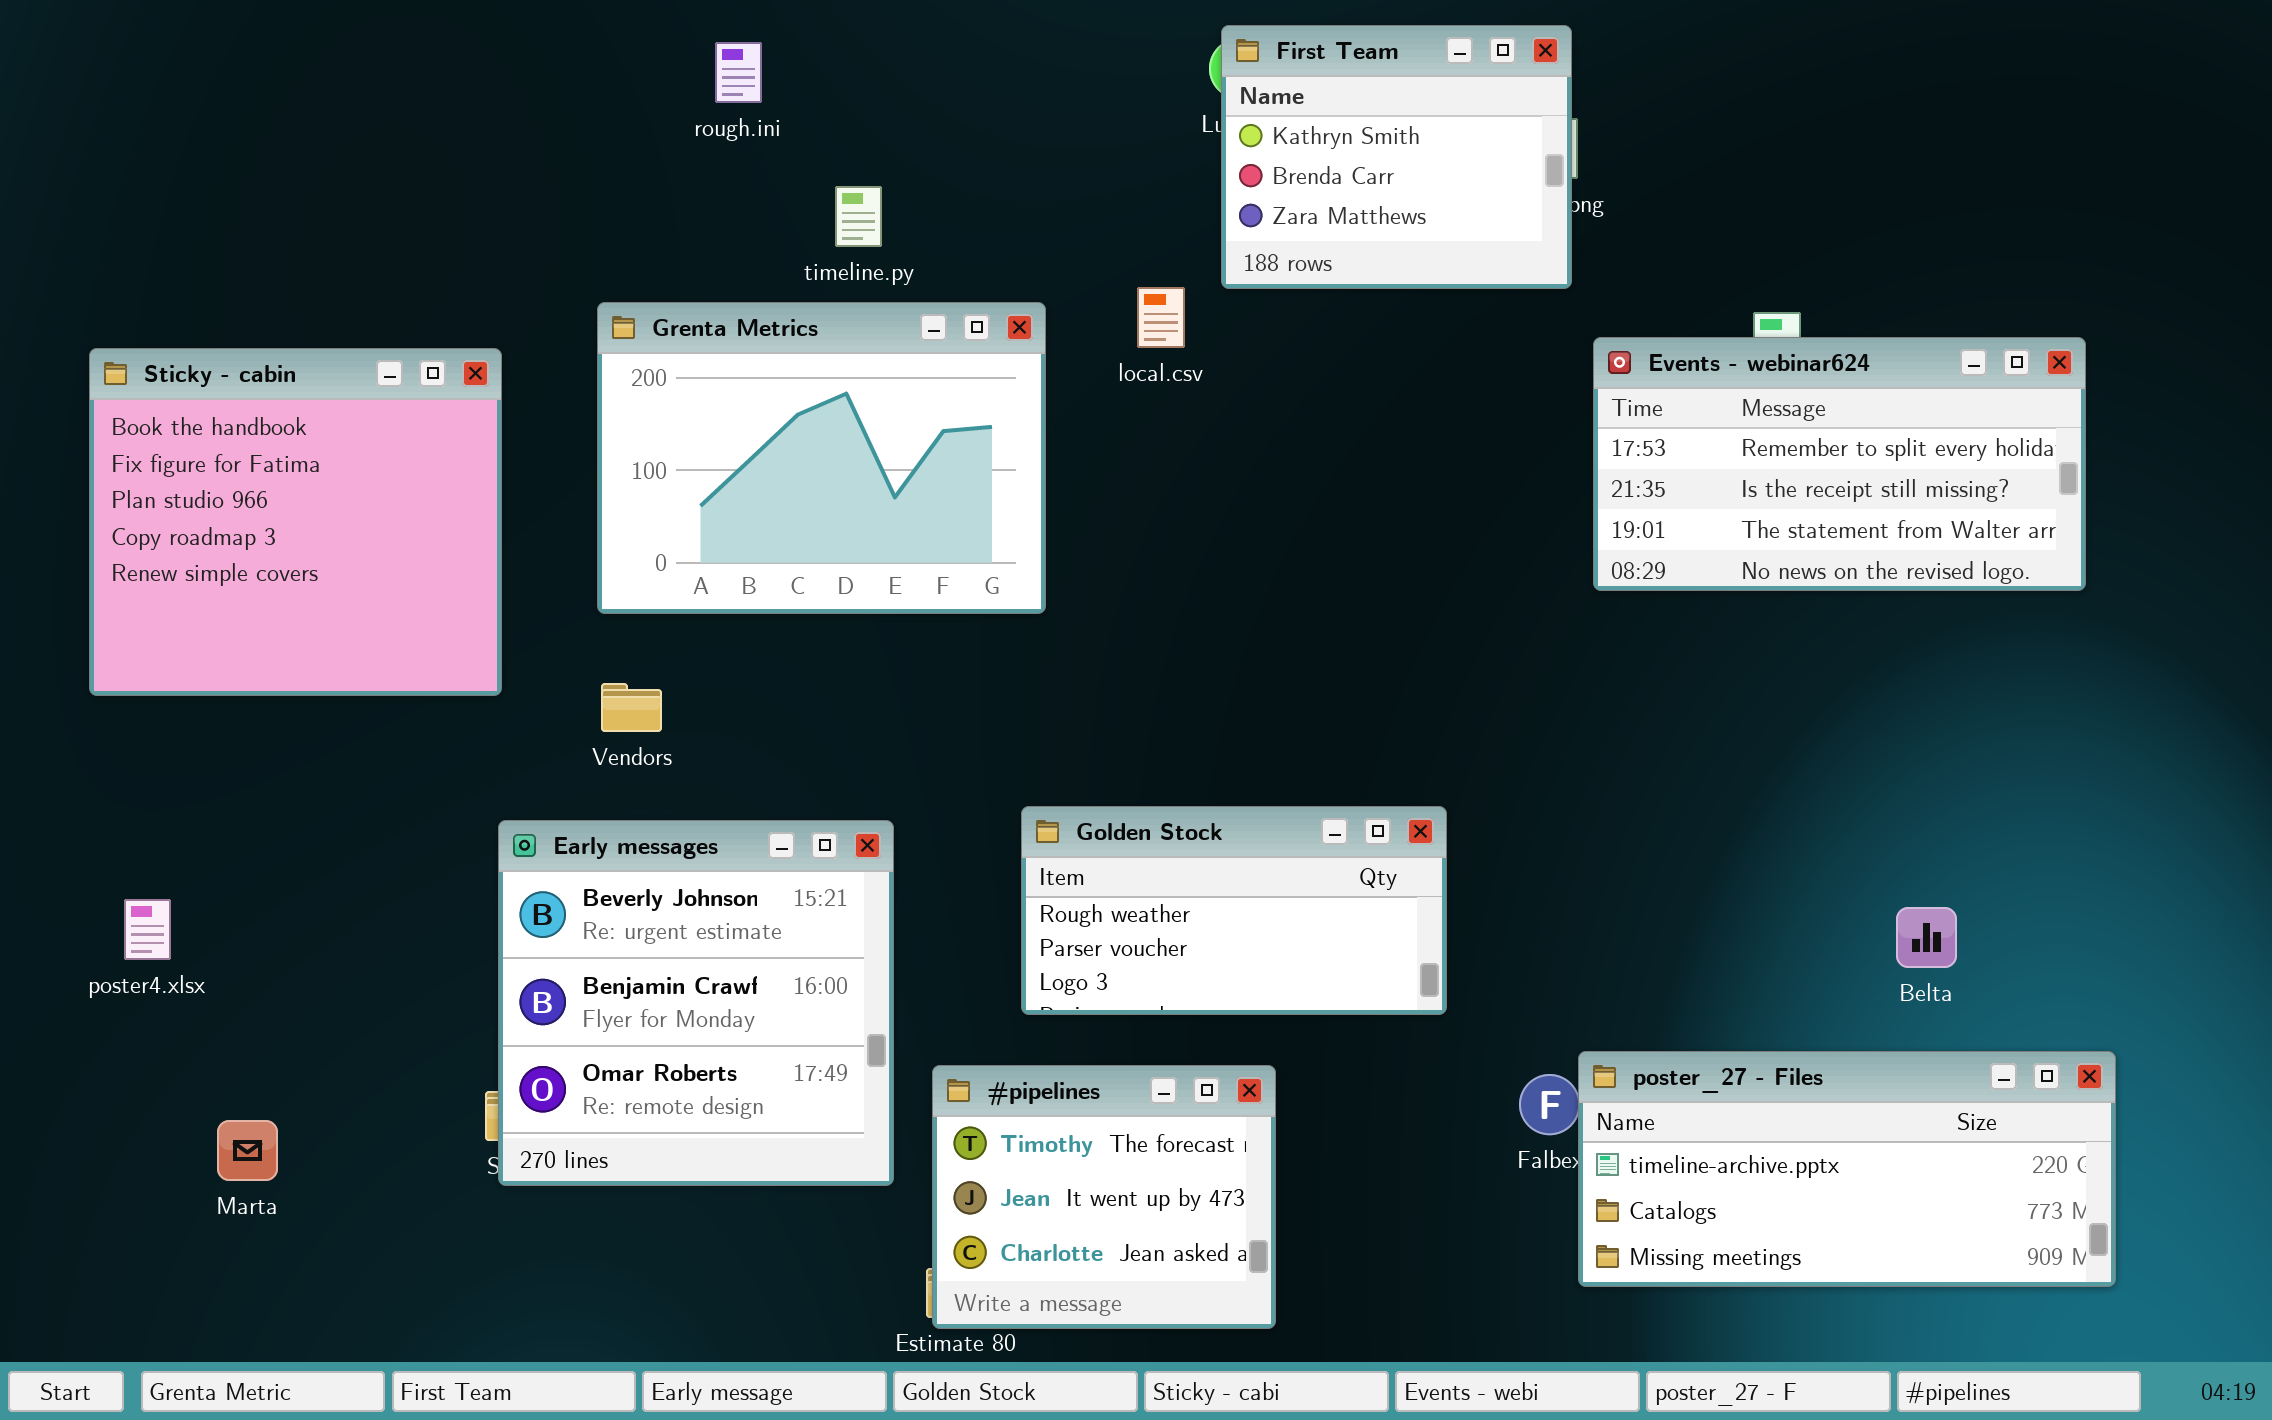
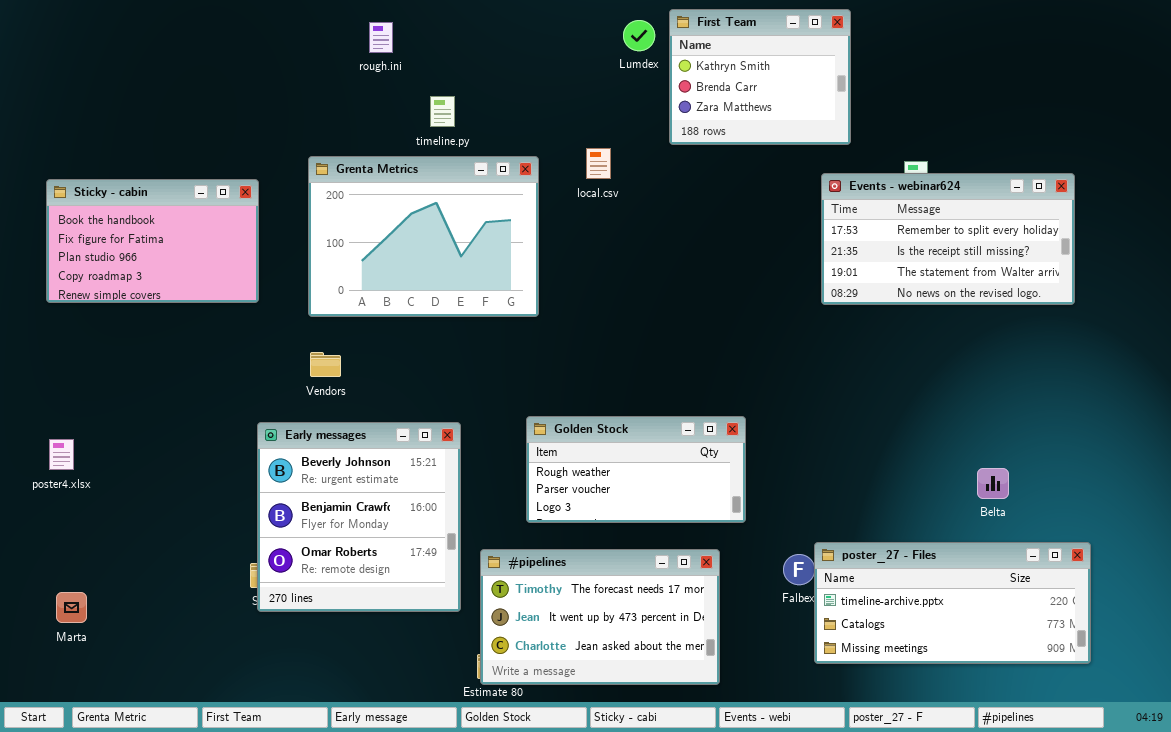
First Team: [1221,25,1572,289] -> [669,9,851,145], moved
Sticky - cabin: [89,348,502,696] -> [46,179,259,303], resized
poster4.xlsx: [124,899,171,960] -> [49,439,74,470], moved
#pipelines: [932,1065,1276,1329] -> [480,549,720,685], resized
Marta: [217,1120,278,1181] -> [56,592,87,623], moved

